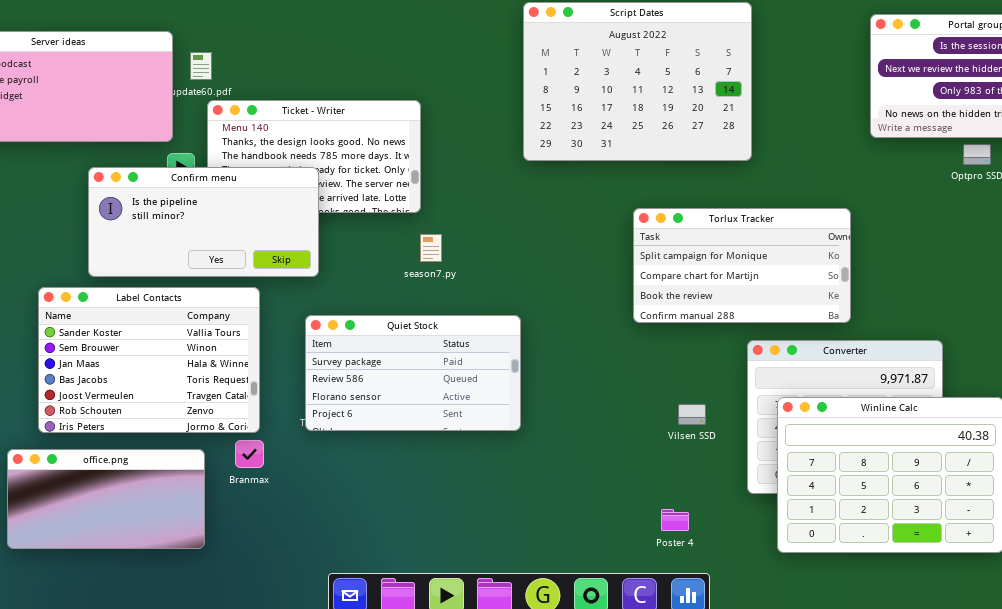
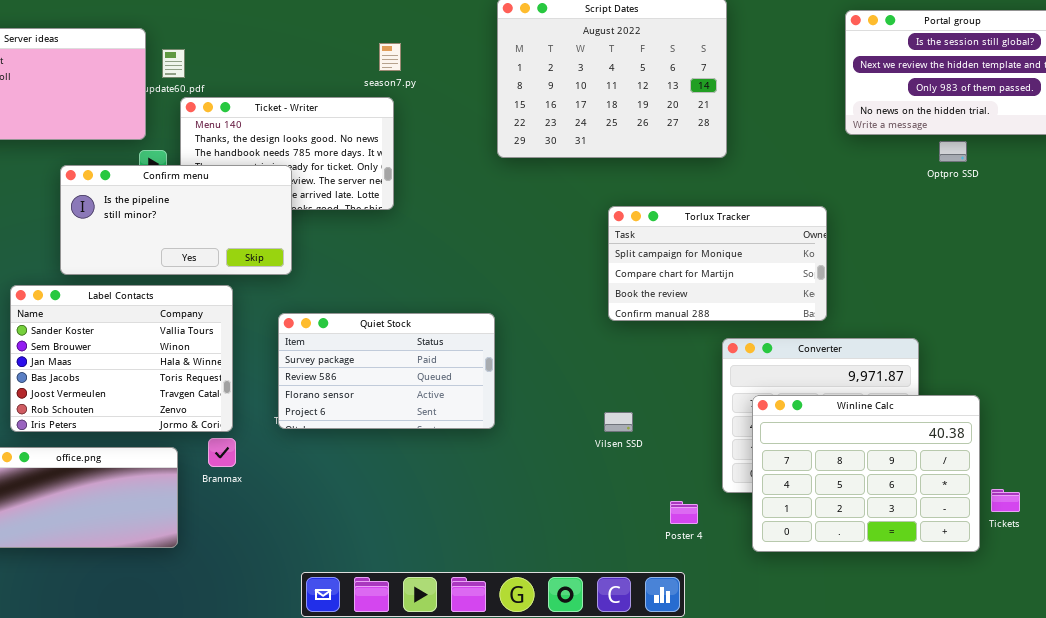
season7.py: [420,234,442,262] -> [379,43,401,71], moved
Vilsen SSD: [678,404,706,425] -> [604,412,633,432], moved
Poster 4: [661,509,689,531] -> [670,501,698,524], moved

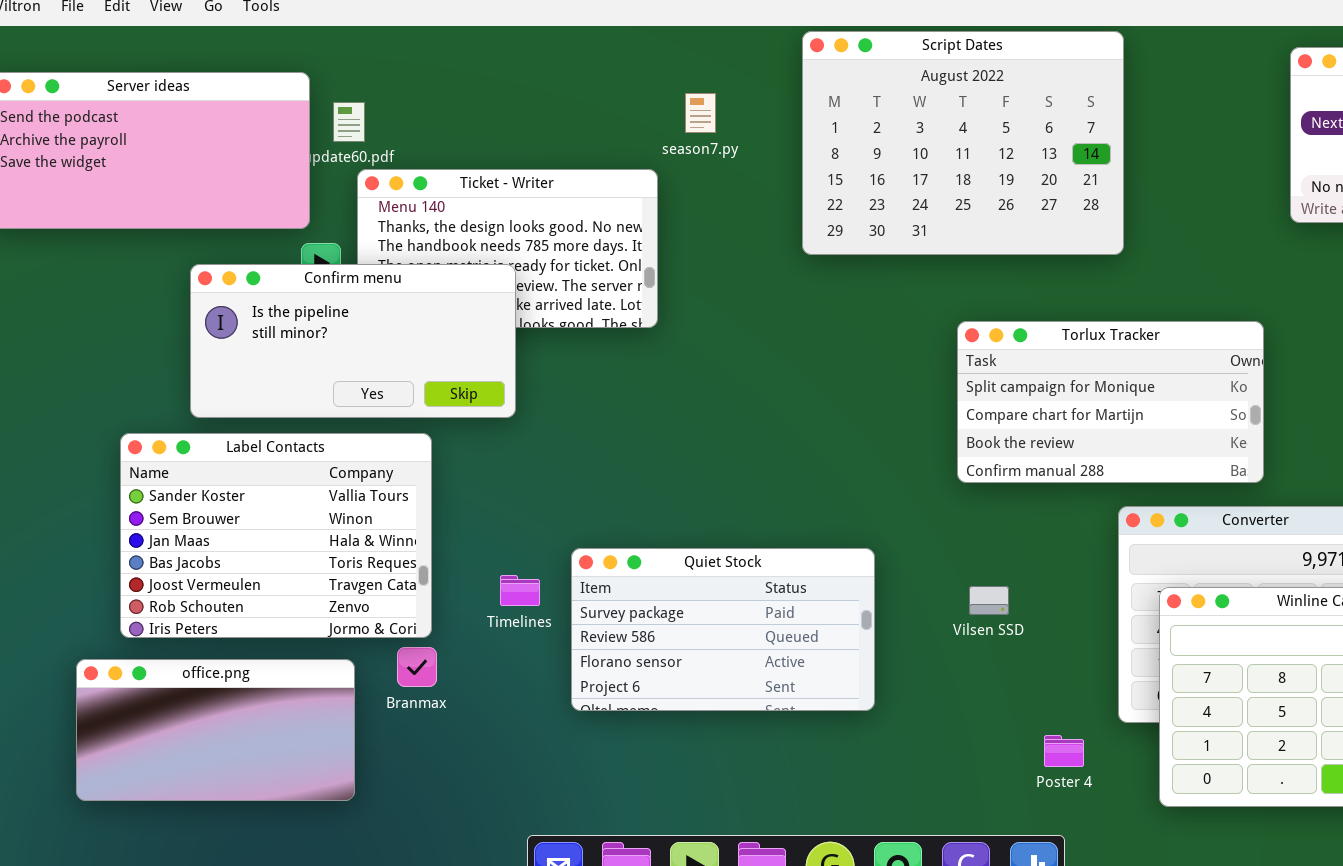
season7.py: [379,43,401,71] -> [685,93,716,133], moved
Quiet Stock: [278,313,495,429] -> [571,548,875,711], moved
Vilsen SSD: [604,412,633,432] -> [969,586,1009,615], moved

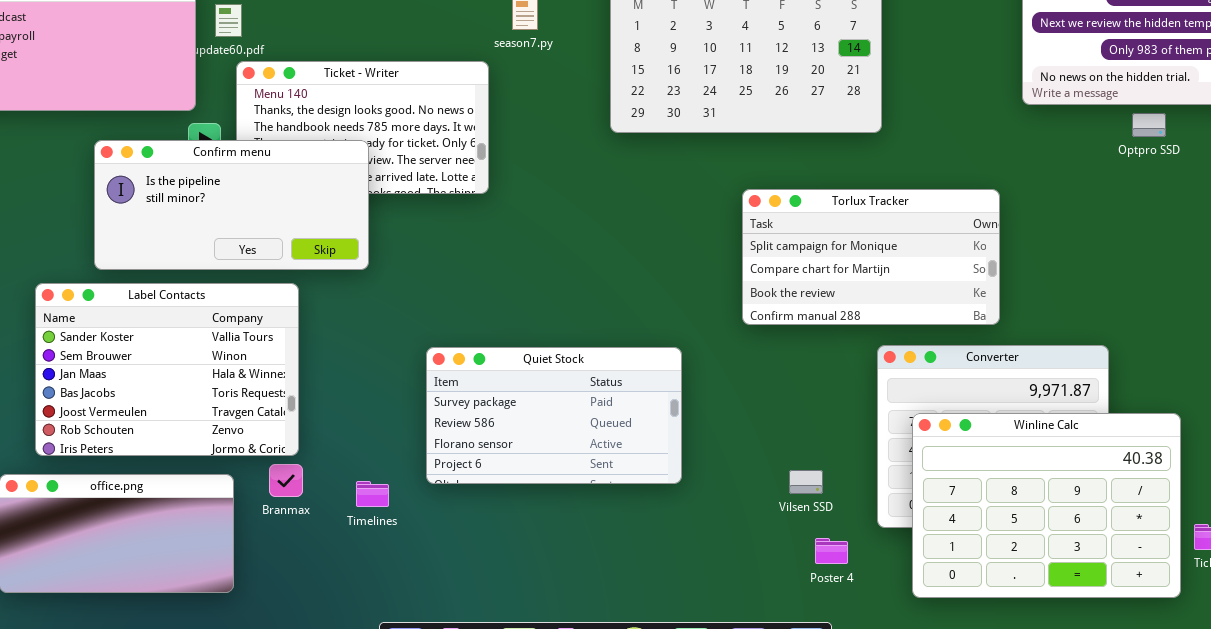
Quiet Stock: [571,548,875,711] -> [426,347,682,484], moved
Timelines: [500,575,540,606] -> [356,481,389,507], moved
Vilsen SSD: [969,586,1009,615] -> [789,470,823,494], moved

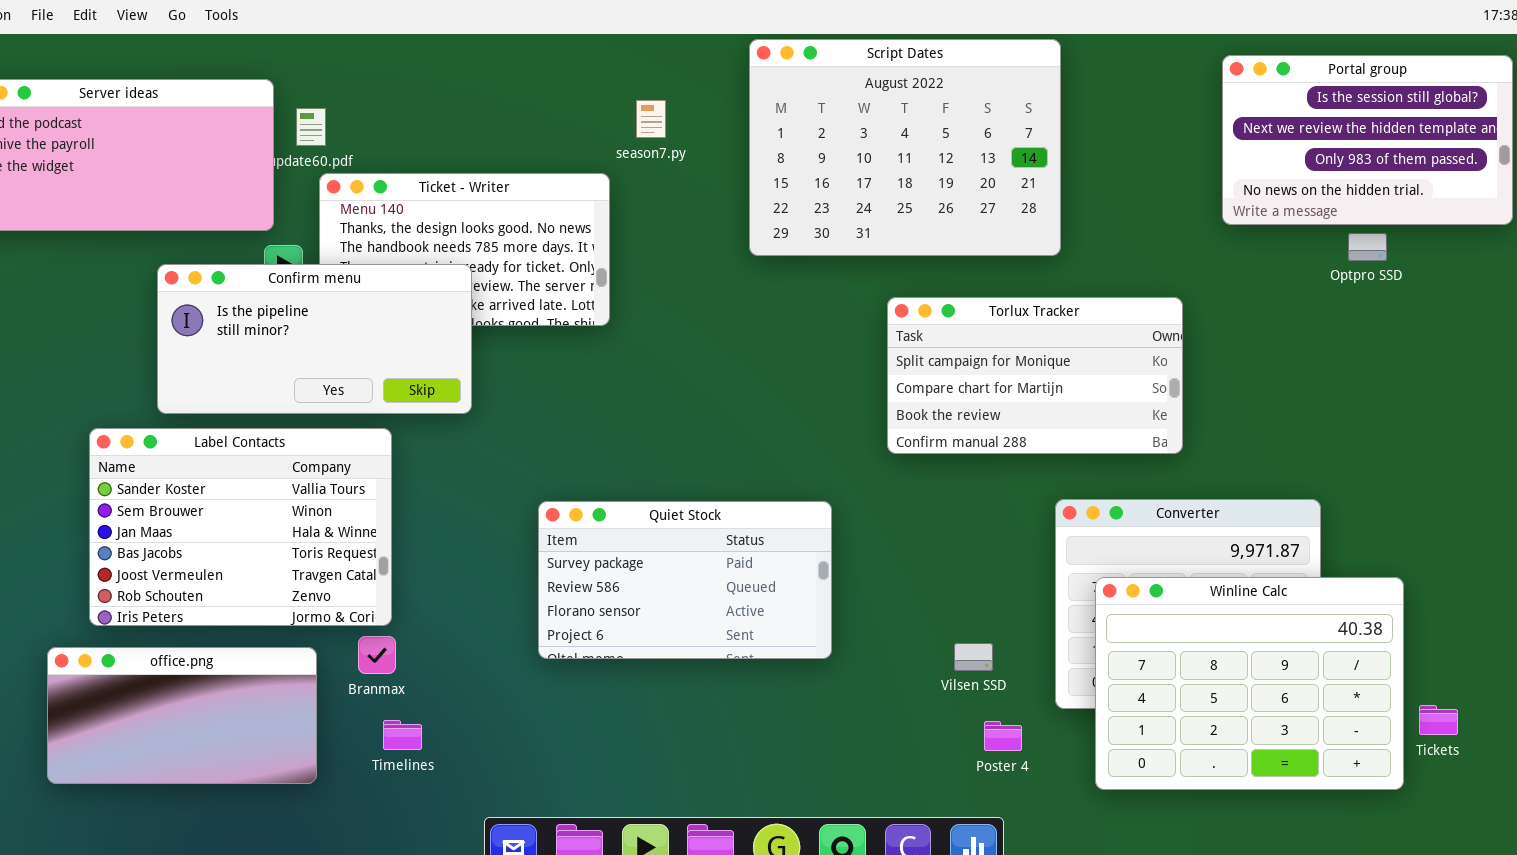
Torlux Tracker: [742,189,1000,325] -> [887,297,1183,454], moved
Timelines: [356,481,389,507] -> [383,720,422,750], moved

